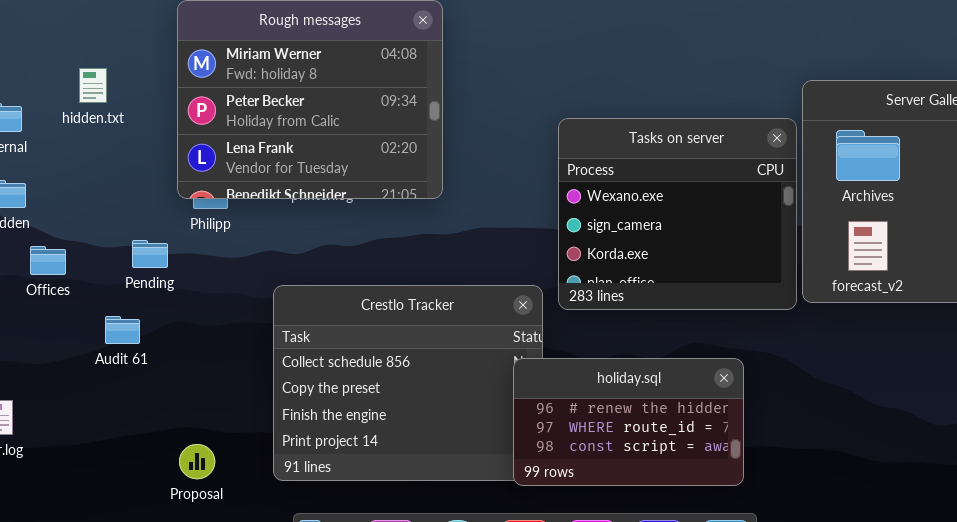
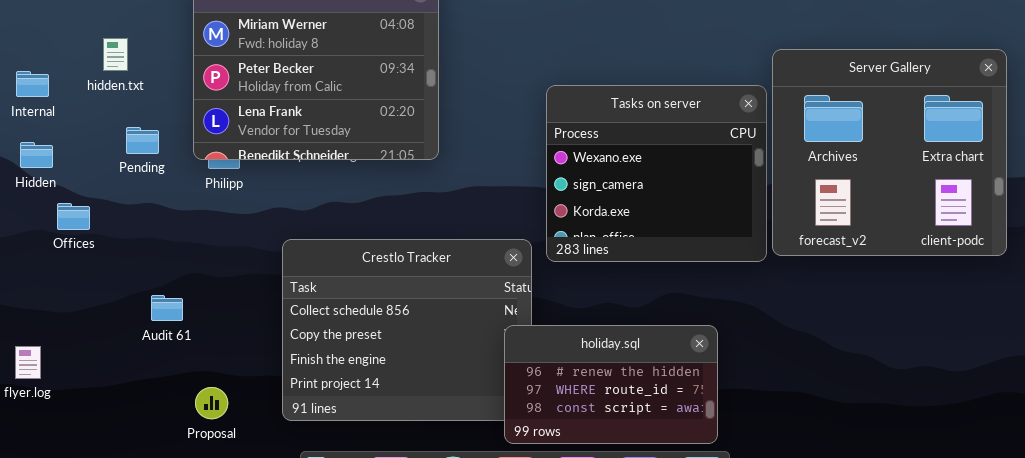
Pending: [132,240,168,268] -> [126,127,159,154], moved
Audit 61: [105,316,140,344] -> [151,295,183,321], moved
holiday.sql: [513,358,744,486] -> [504,325,718,444], moved

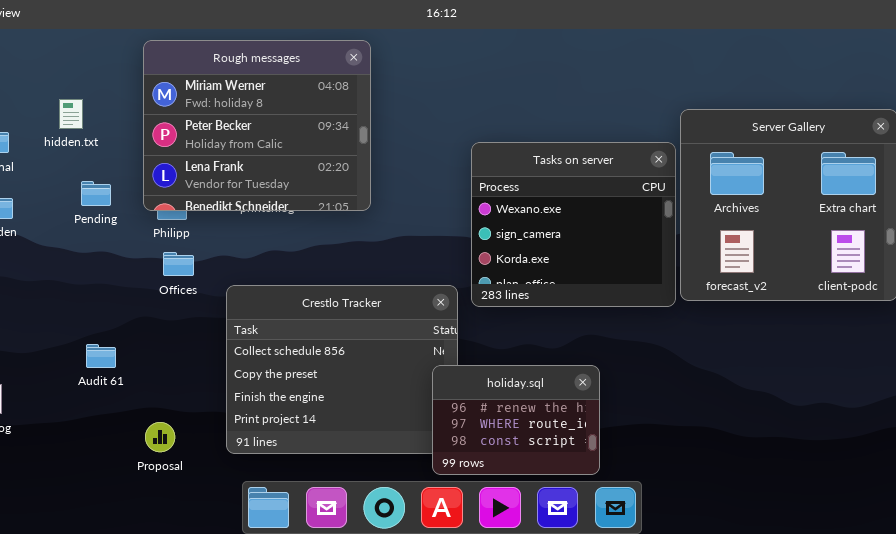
Offices: [57,203,90,230] -> [163,252,194,276], moved
Audit 61: [151,295,183,321] -> [86,344,116,368], moved
holiday.sql: [504,325,718,444] -> [432,365,600,475], resized

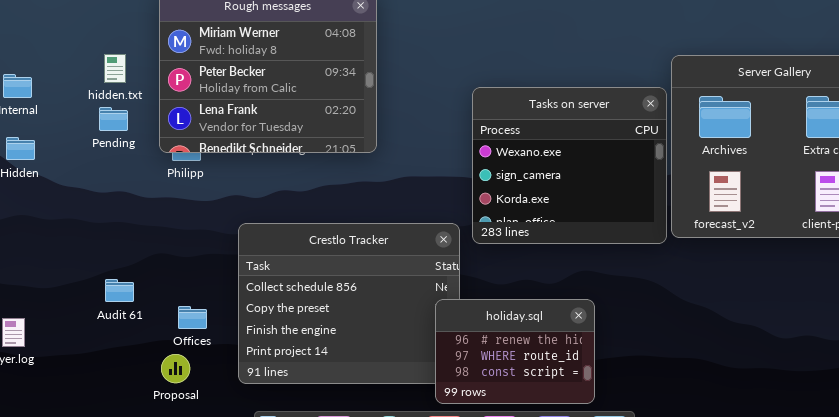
hidden.txt: [59,99,83,129] -> [104,54,126,83], moved
Pending: [81,181,111,206] -> [99,107,128,131], moved
Offices: [163,252,194,276] -> [178,306,207,329], moved

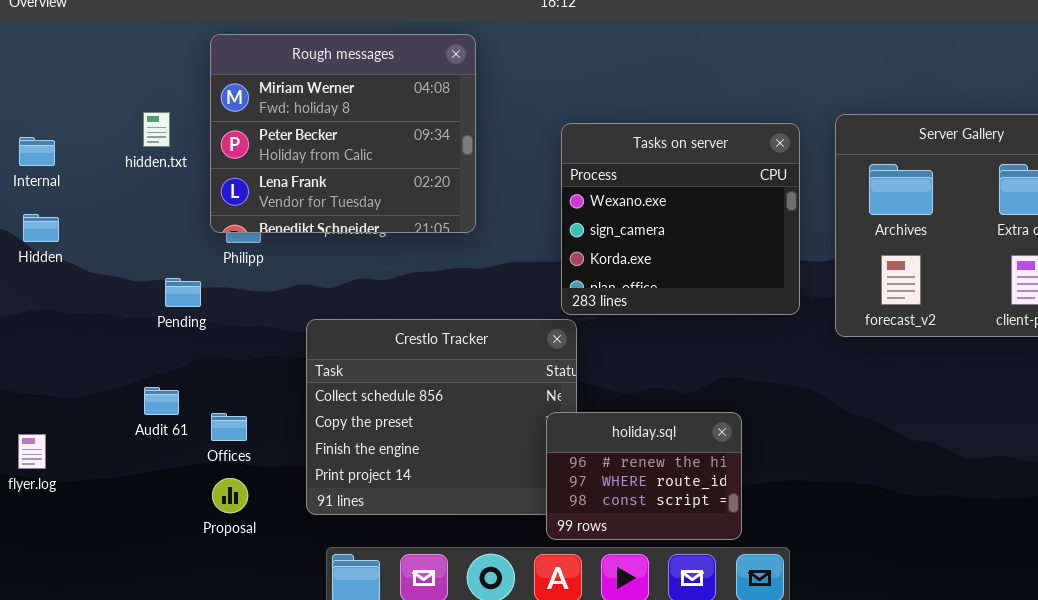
Tasks on server: [472,87,667,244] -> [561,123,800,315], moved
Pending: [99,107,128,131] -> [165,278,201,307], moved
Offices: [178,306,207,329] -> [211,413,247,441], moved

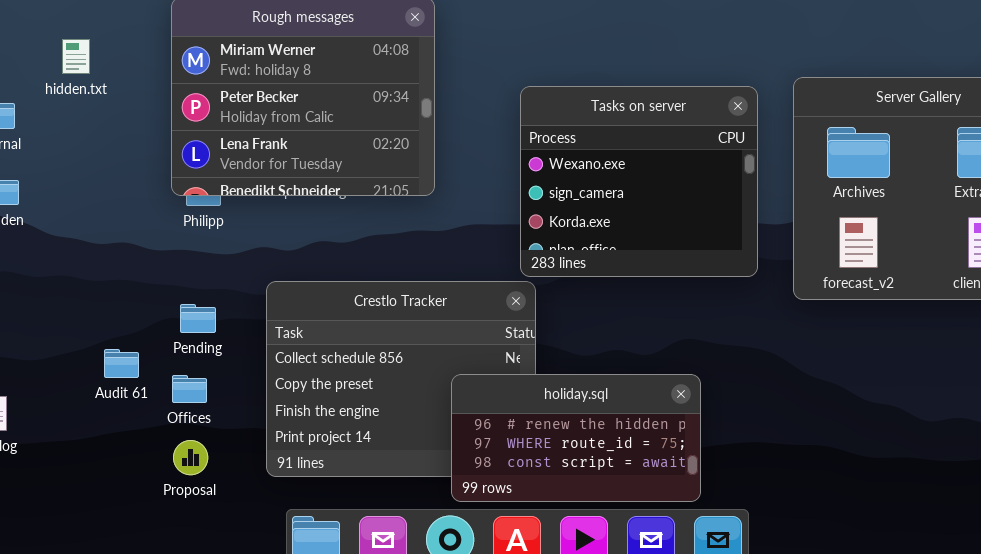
hidden.txt: [143,112,170,147] -> [62,39,90,74], moved
Pending: [165,278,201,307] -> [180,304,216,333], moved
holiday.sql: [546,412,742,540] -> [451,374,701,502], resized

